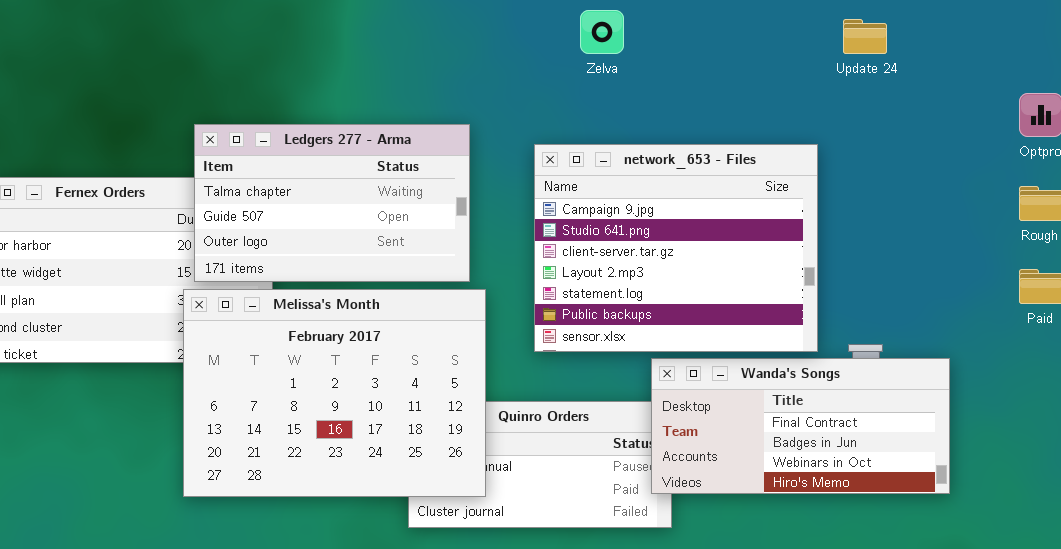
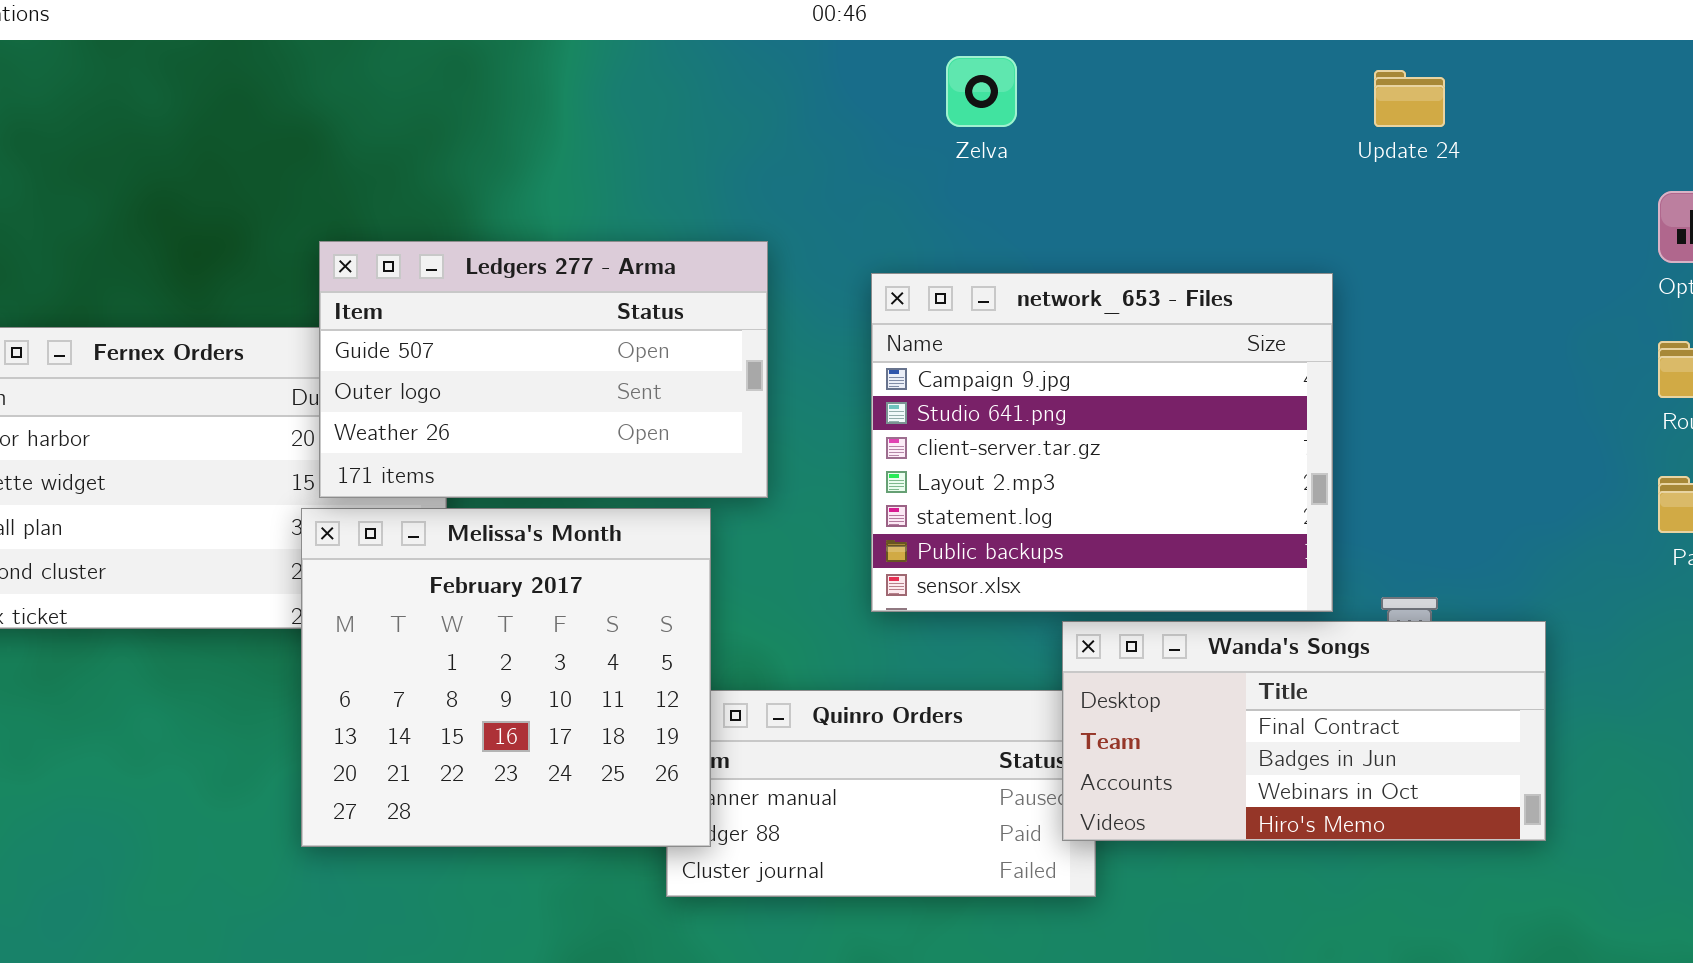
Ledgers 277 - Arma: [194,124,470,282] -> [319,241,768,498], scrolled down 1 row
Melissa's Month: [183,289,486,497] -> [301,508,711,847], resized

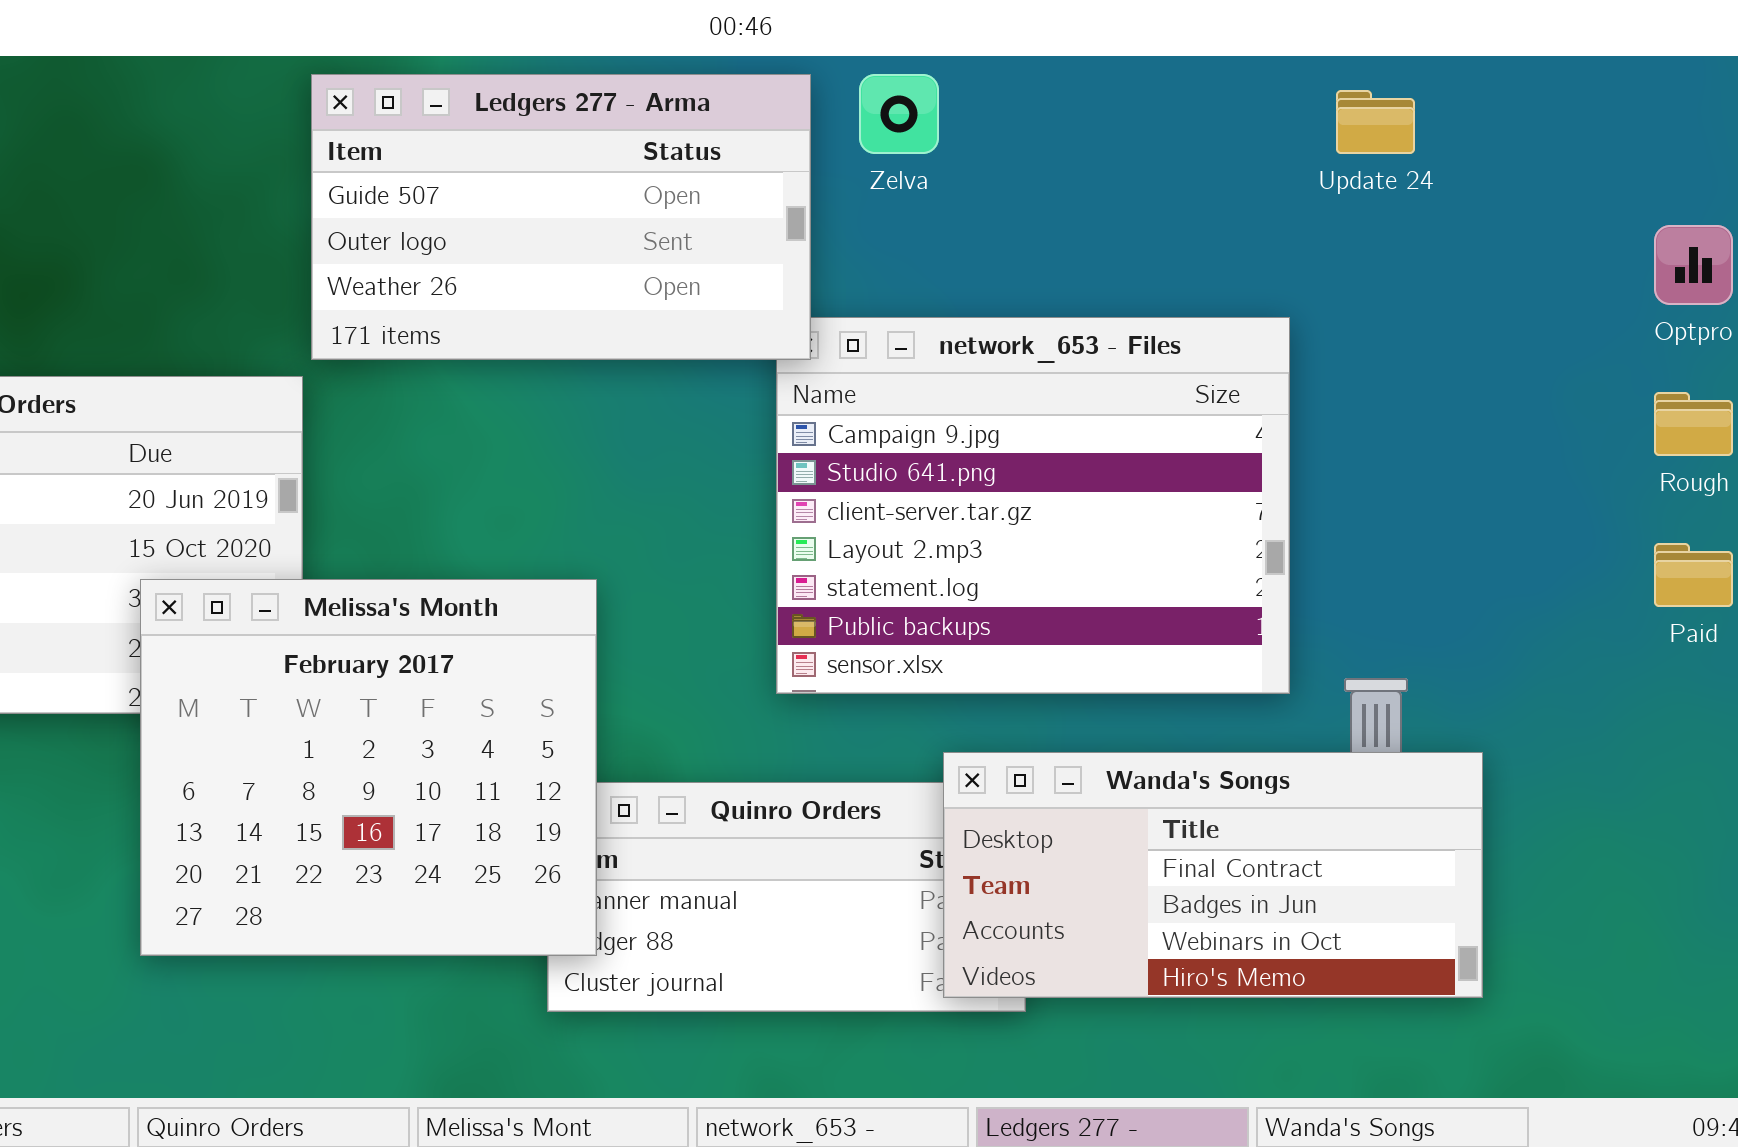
Ledgers 277 - Arma: [319,241,768,498] -> [311,74,811,360], moved
Wanda's Songs: [1062,621,1546,841] -> [943,752,1483,998], moved

